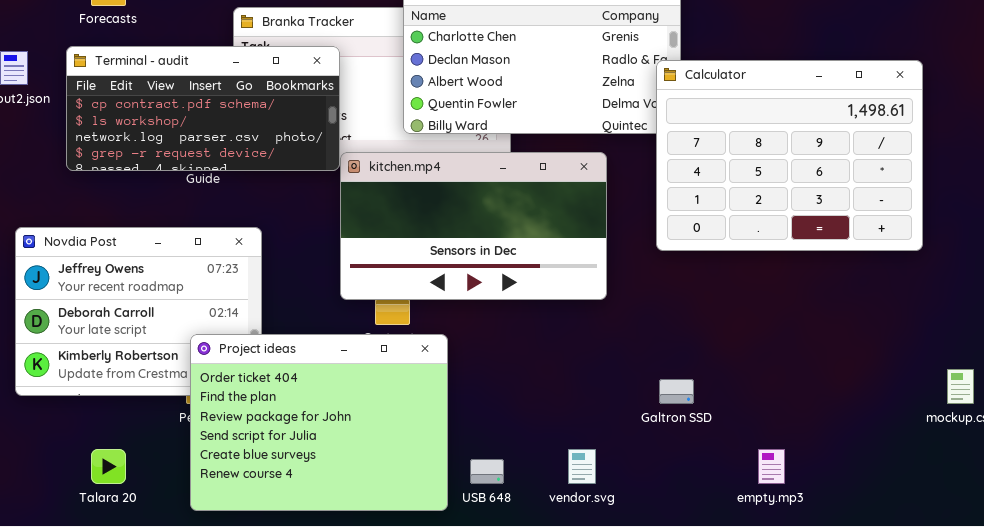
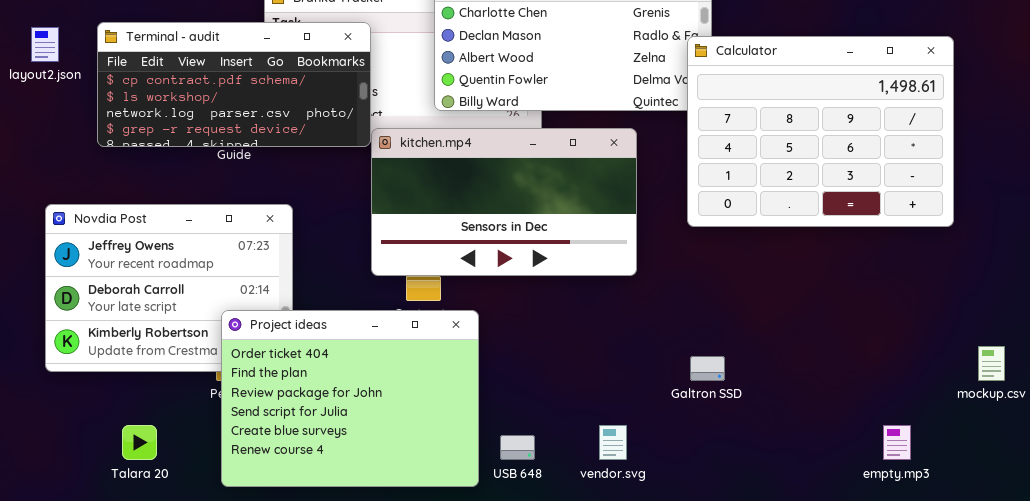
empty.mp3: [758,449,785,484] -> [883,425,911,460], moved

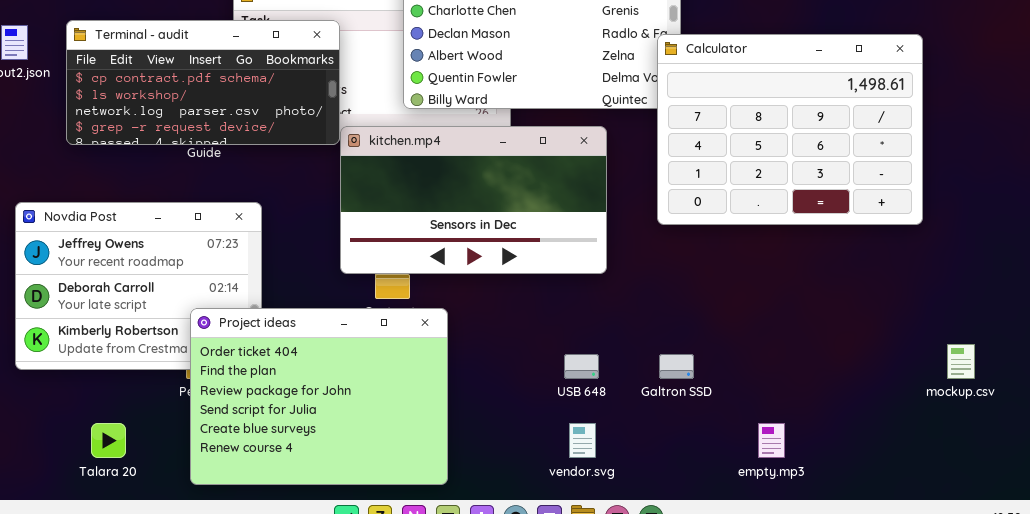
empty.mp3: [883,425,911,460] -> [758,423,785,458], moved
USB 648: [500,435,535,460] -> [564,354,599,379], moved

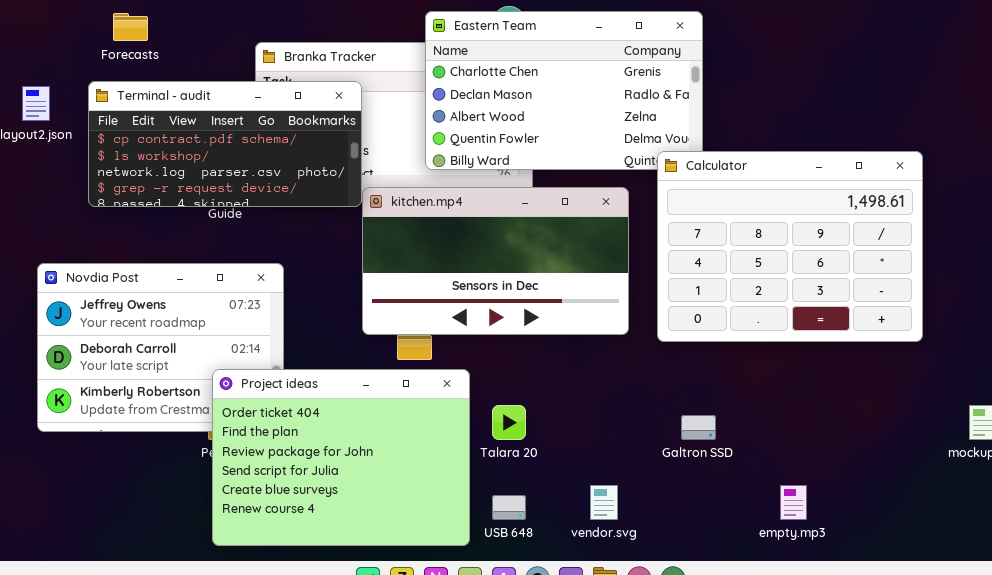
Calculator: [657,34,923,225] -> [657,151,923,342], moved
USB 648: [564,354,599,379] -> [492,495,526,520], moved
Talara 20: [91,423,126,458] -> [492,405,526,440], moved

